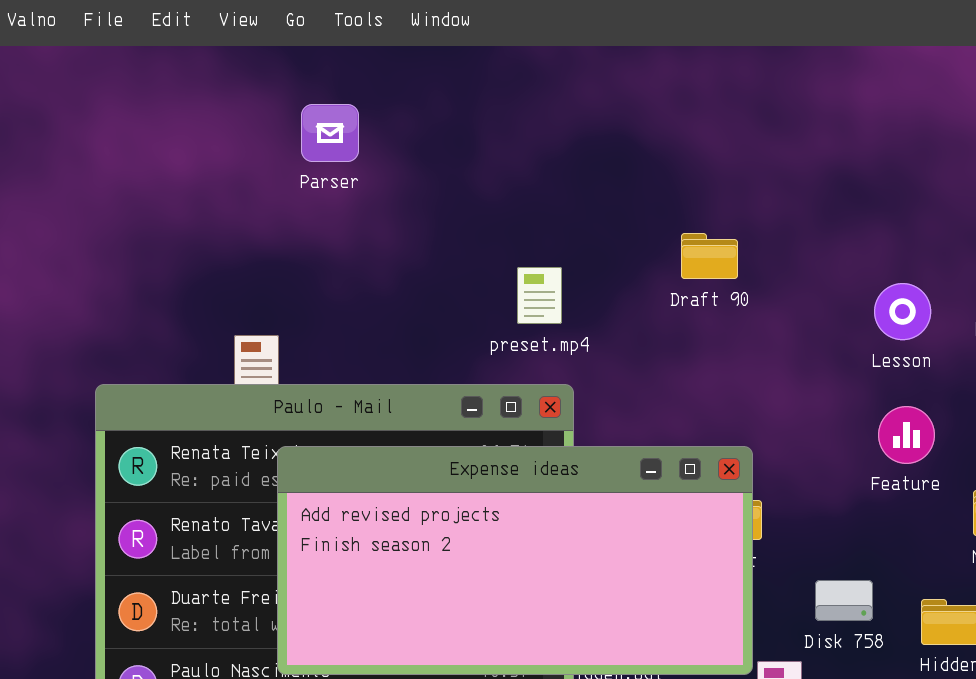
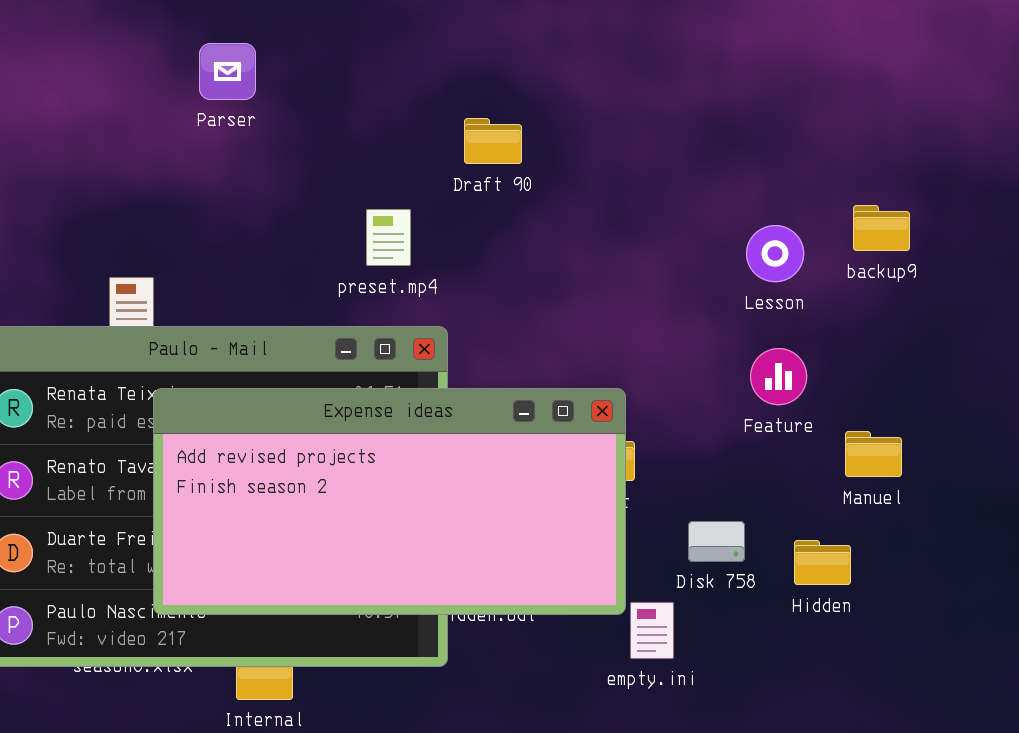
Parser: [301,104,359,162] -> [199,43,256,100], moved
Draft 90: [681,233,738,279] -> [464,118,522,164], moved
preset.mp4: [517,267,562,324] -> [366,209,411,266], moved

